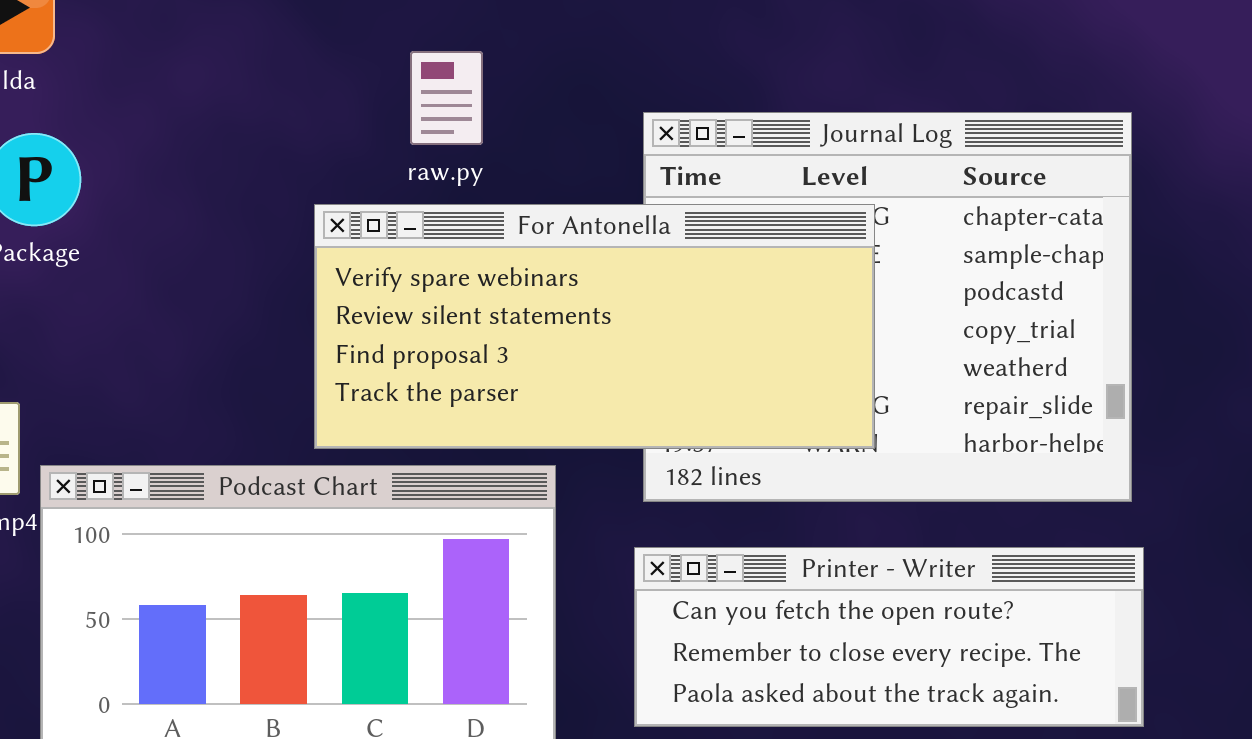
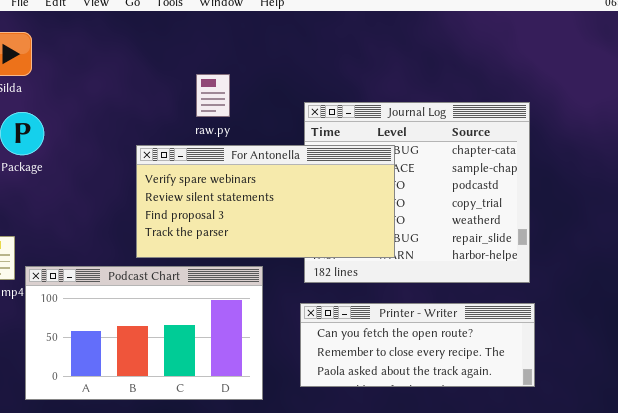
For Antonella: [314,204,875,449] -> [136,145,395,258], moved

